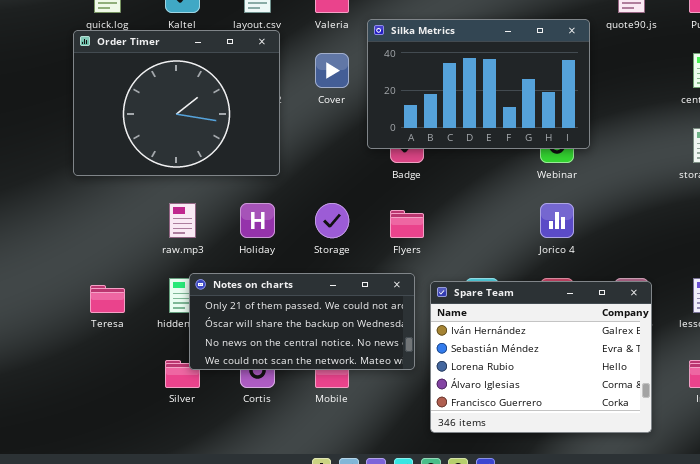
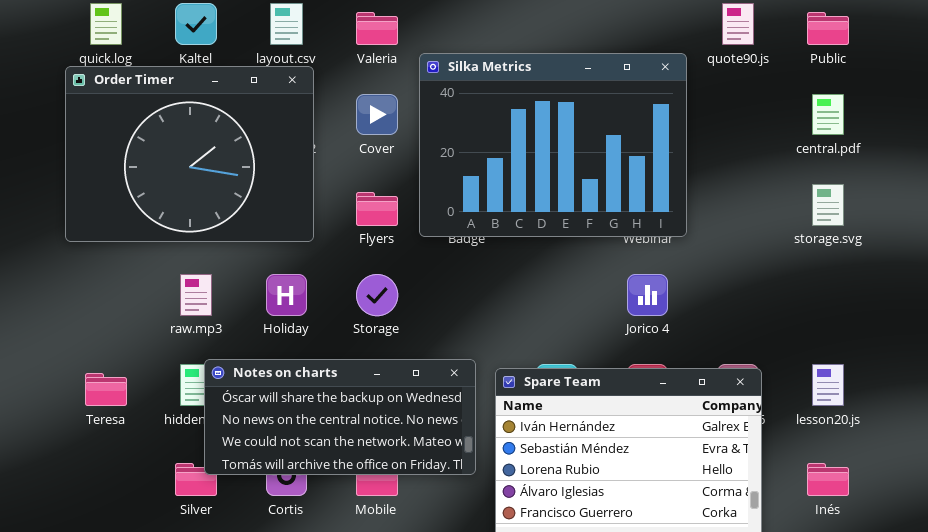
Silka Metrics: [367,19,590,149] -> [419,53,687,237], resized
Flyers: [390,210,424,238] -> [356,192,398,226], moved
Notes on charts: [189,273,415,370] -> [204,359,476,475], scrolled down 1 row

